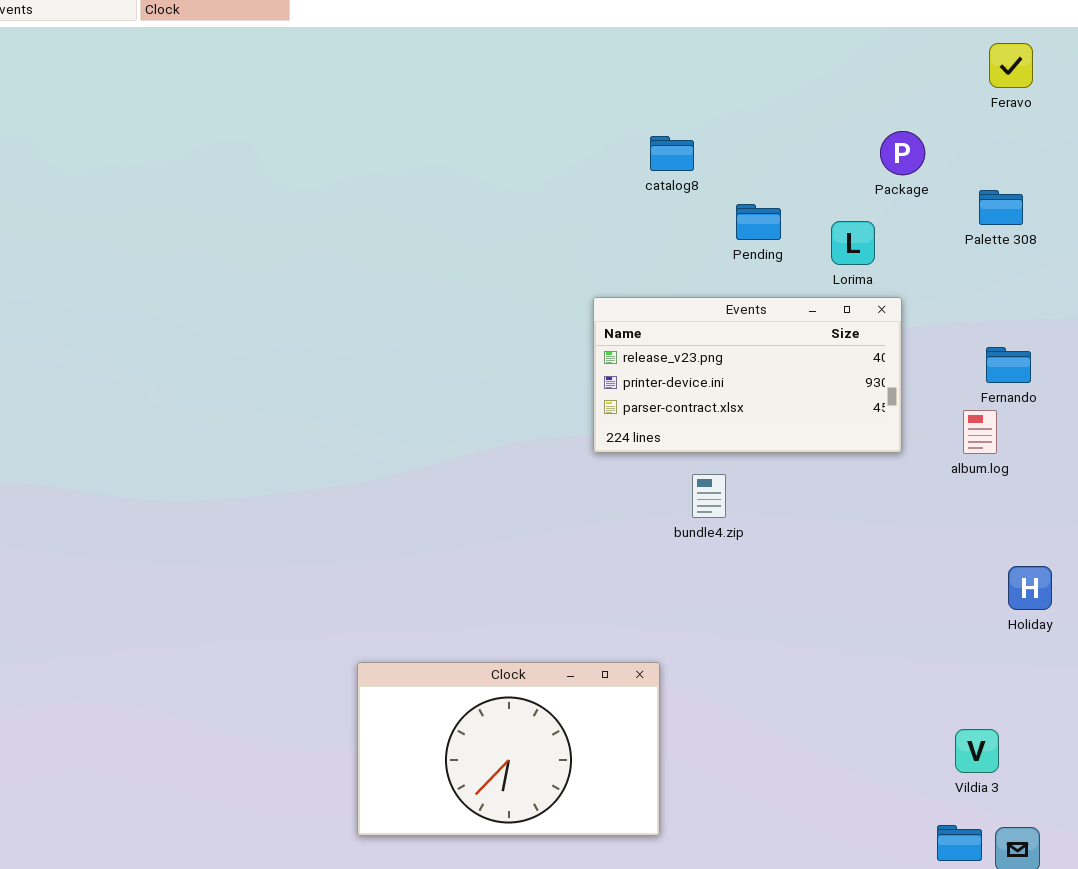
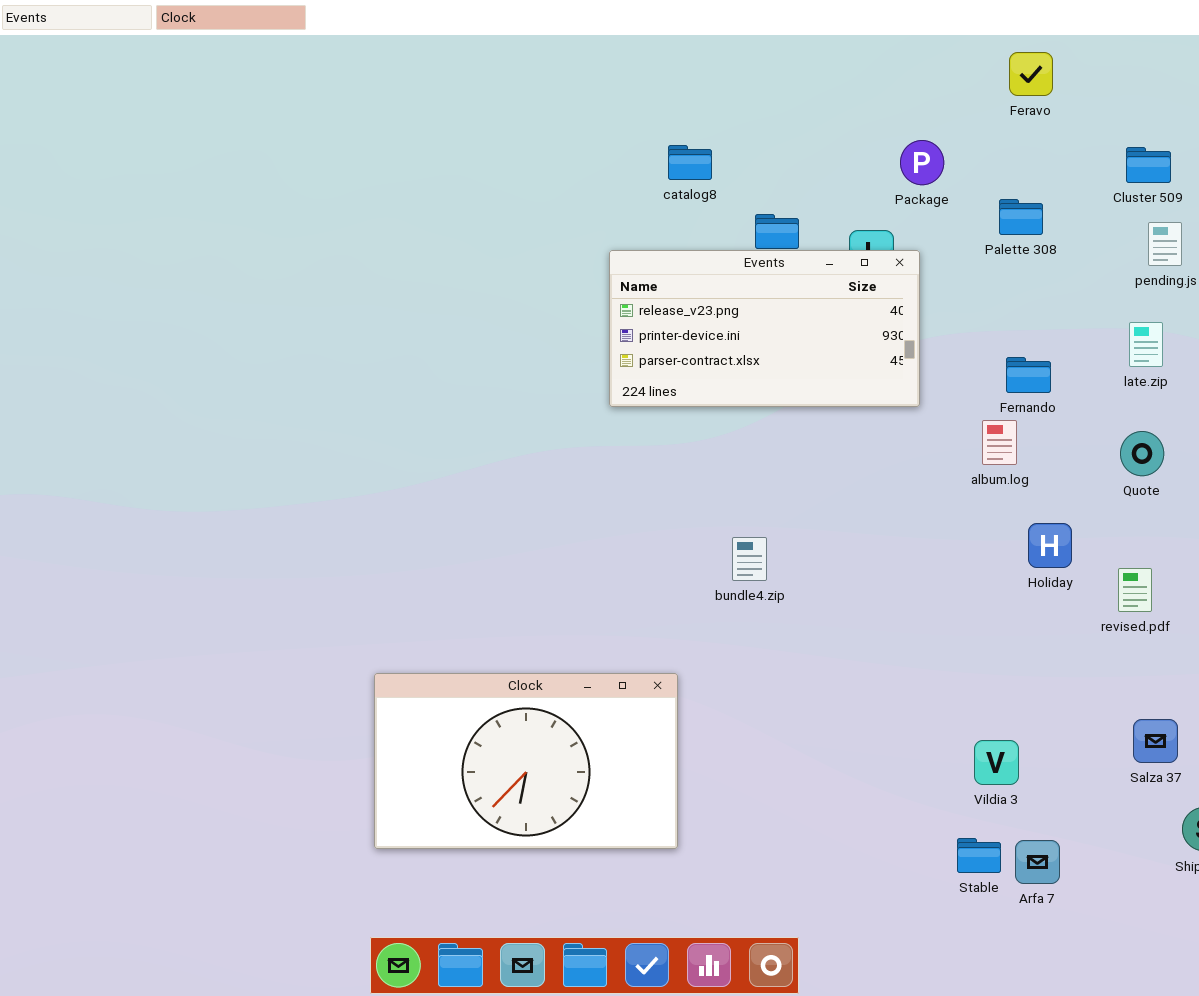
Events: [593,297,902,453] -> [609,250,920,407], moved
bundle4.zip: [692,474,726,518] -> [732,537,767,581], moved
Holiday: [1008,566,1052,610] -> [1028,523,1072,568], moved

